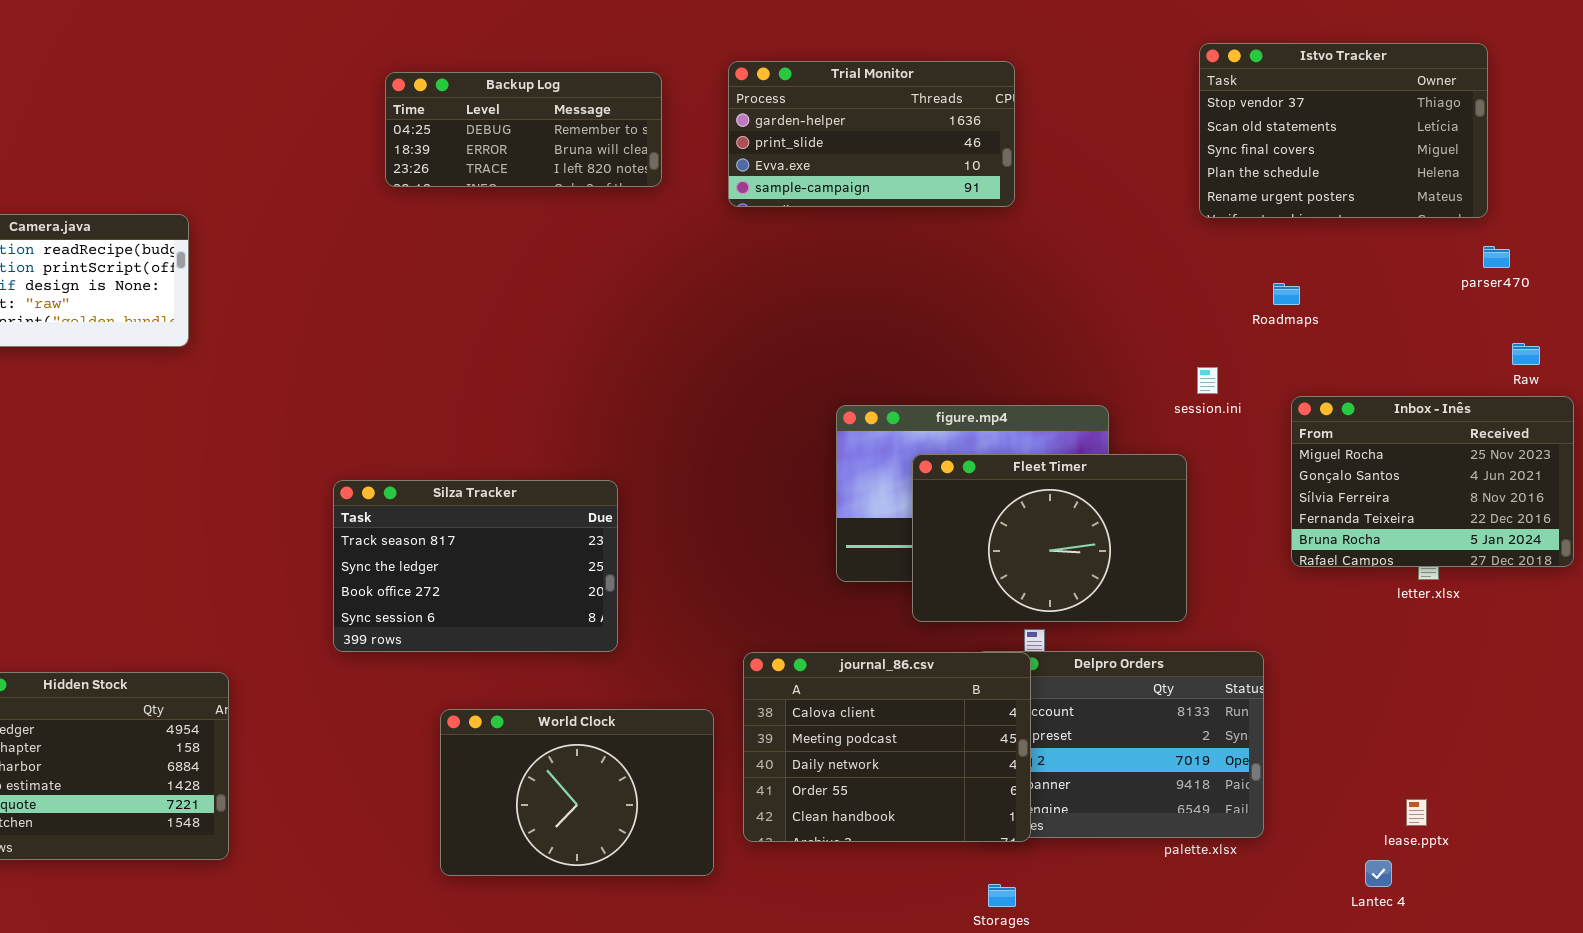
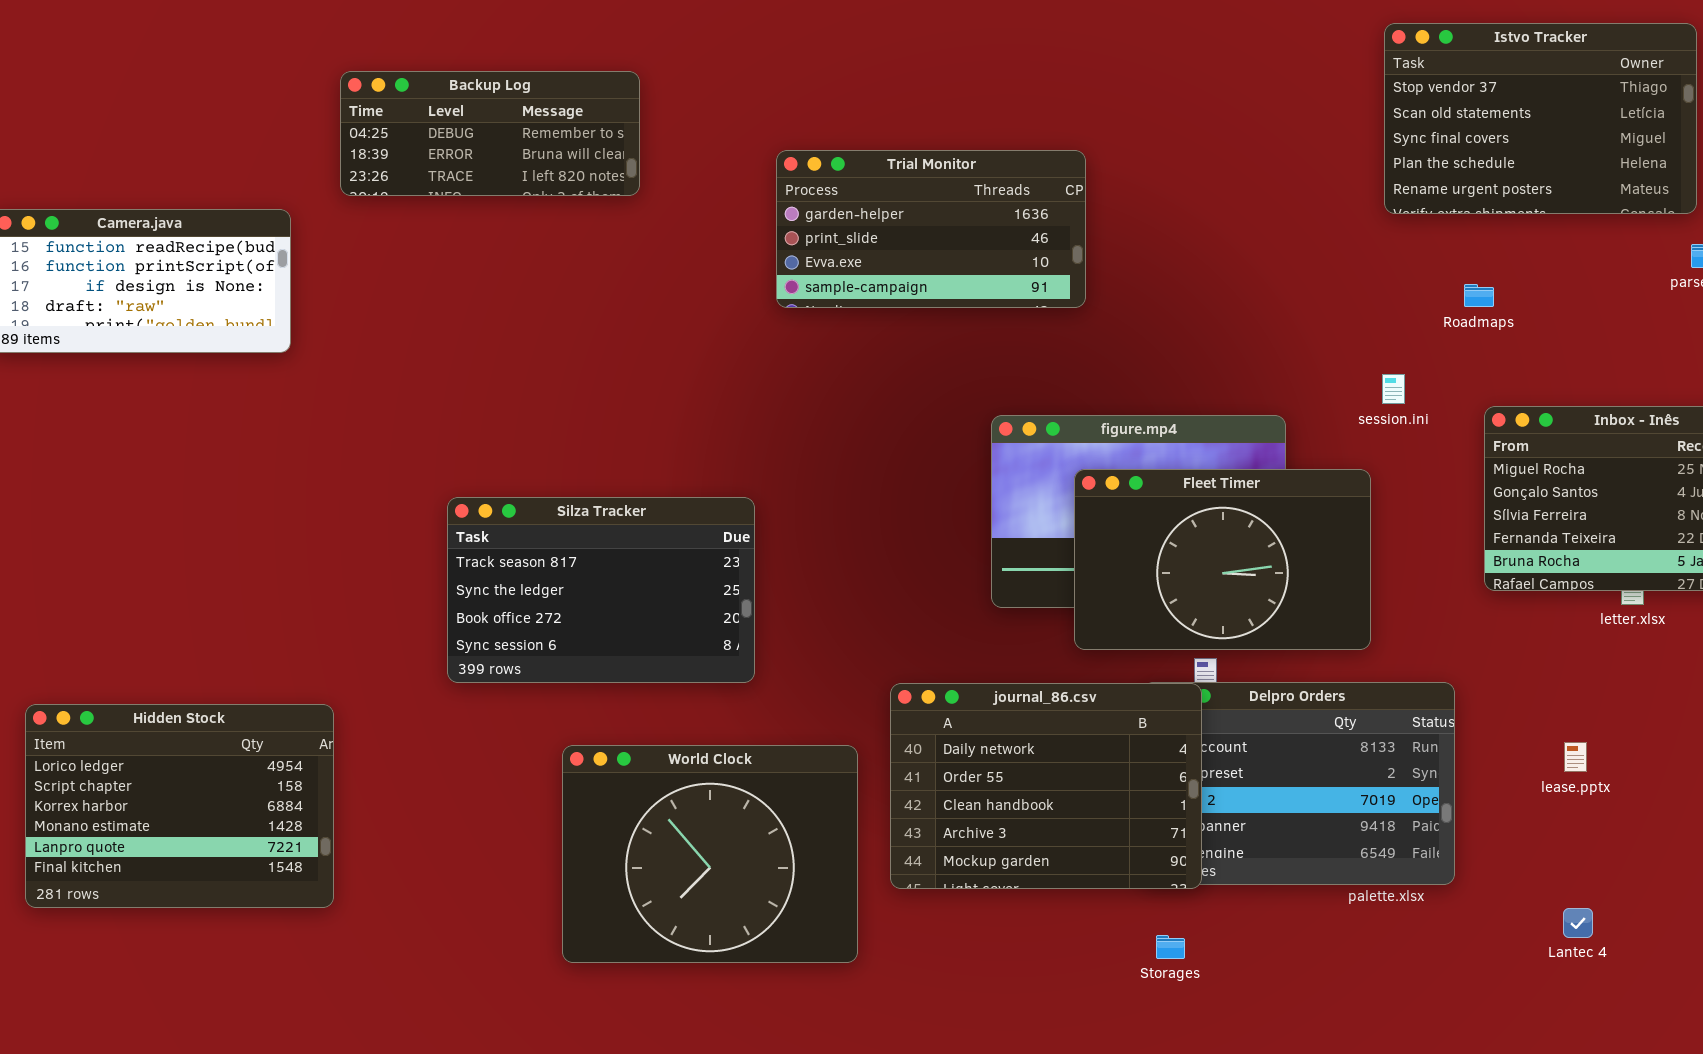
Trial Monitor: [728,61,1015,207] -> [776,150,1086,308], moved
Backup Log: [385,72,662,187] -> [340,71,640,196], moved
journal_86.csv: [743,652,1031,842] -> [890,683,1202,889], scrolled down 2 rows
World Clock: [440,709,714,876] -> [562,745,858,963], resized
lease.pptx: [1406,799,1427,826] -> [1564,742,1587,772], moved

